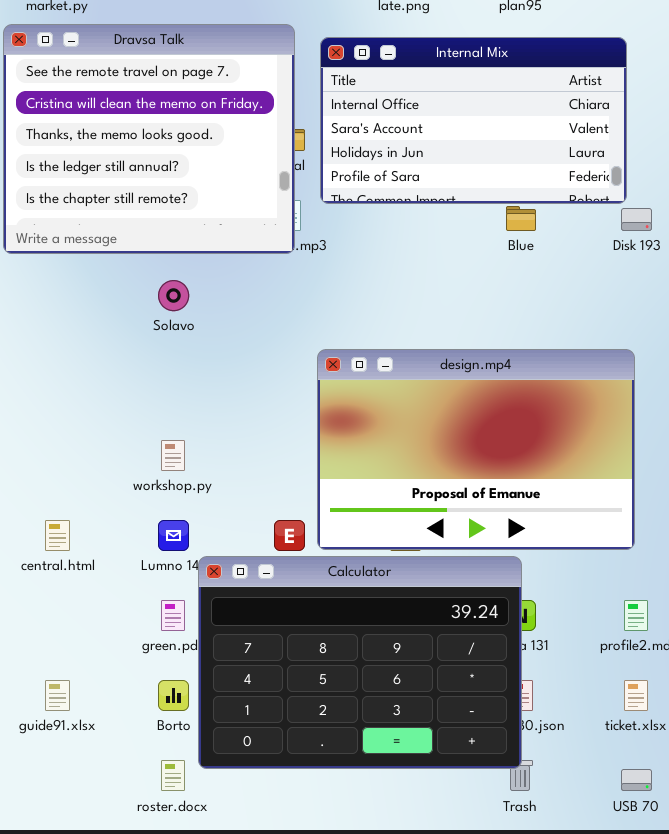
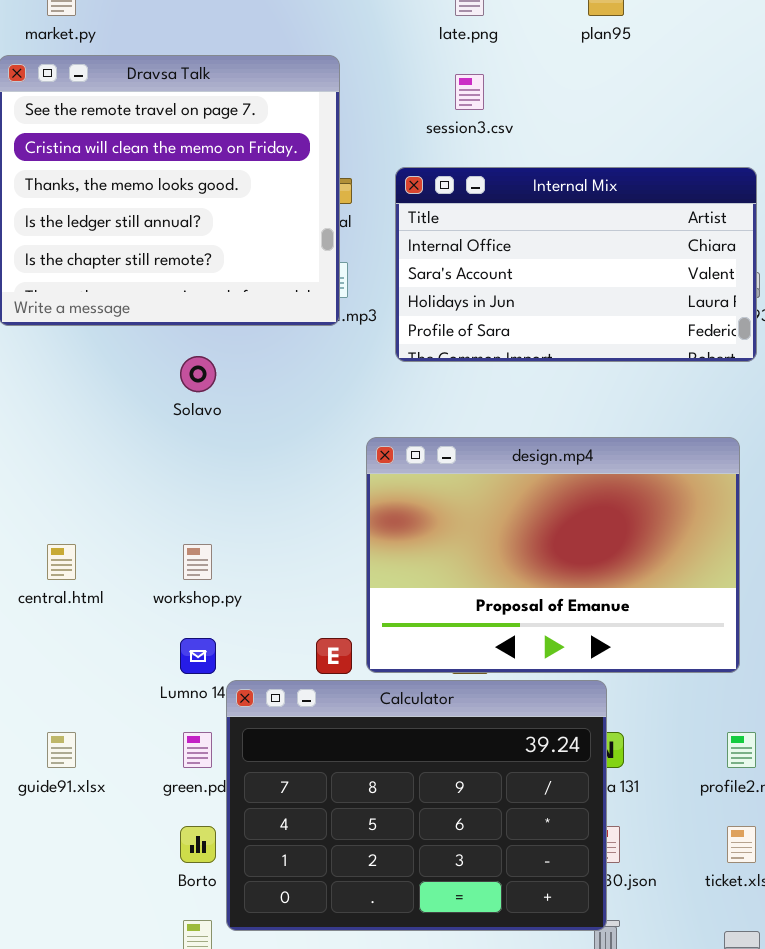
Internal Mix: [320,37,627,204] -> [395,167,757,362], moved
central.html: [45,520,70,551] -> [47,544,76,580], moved
guide91.xlsx: [45,680,70,711] -> [47,732,76,768], moved

